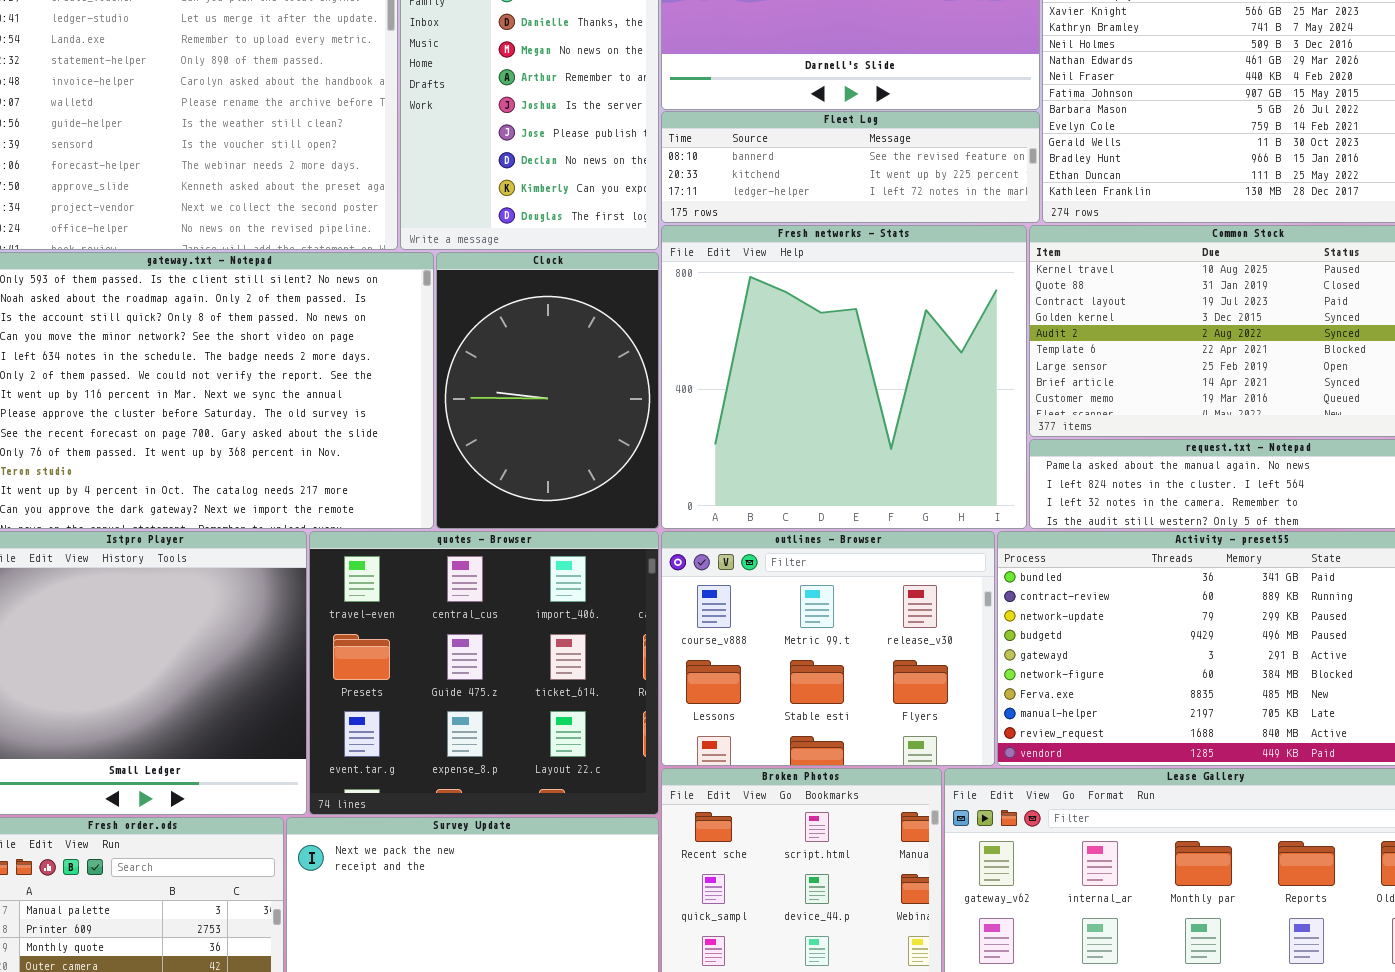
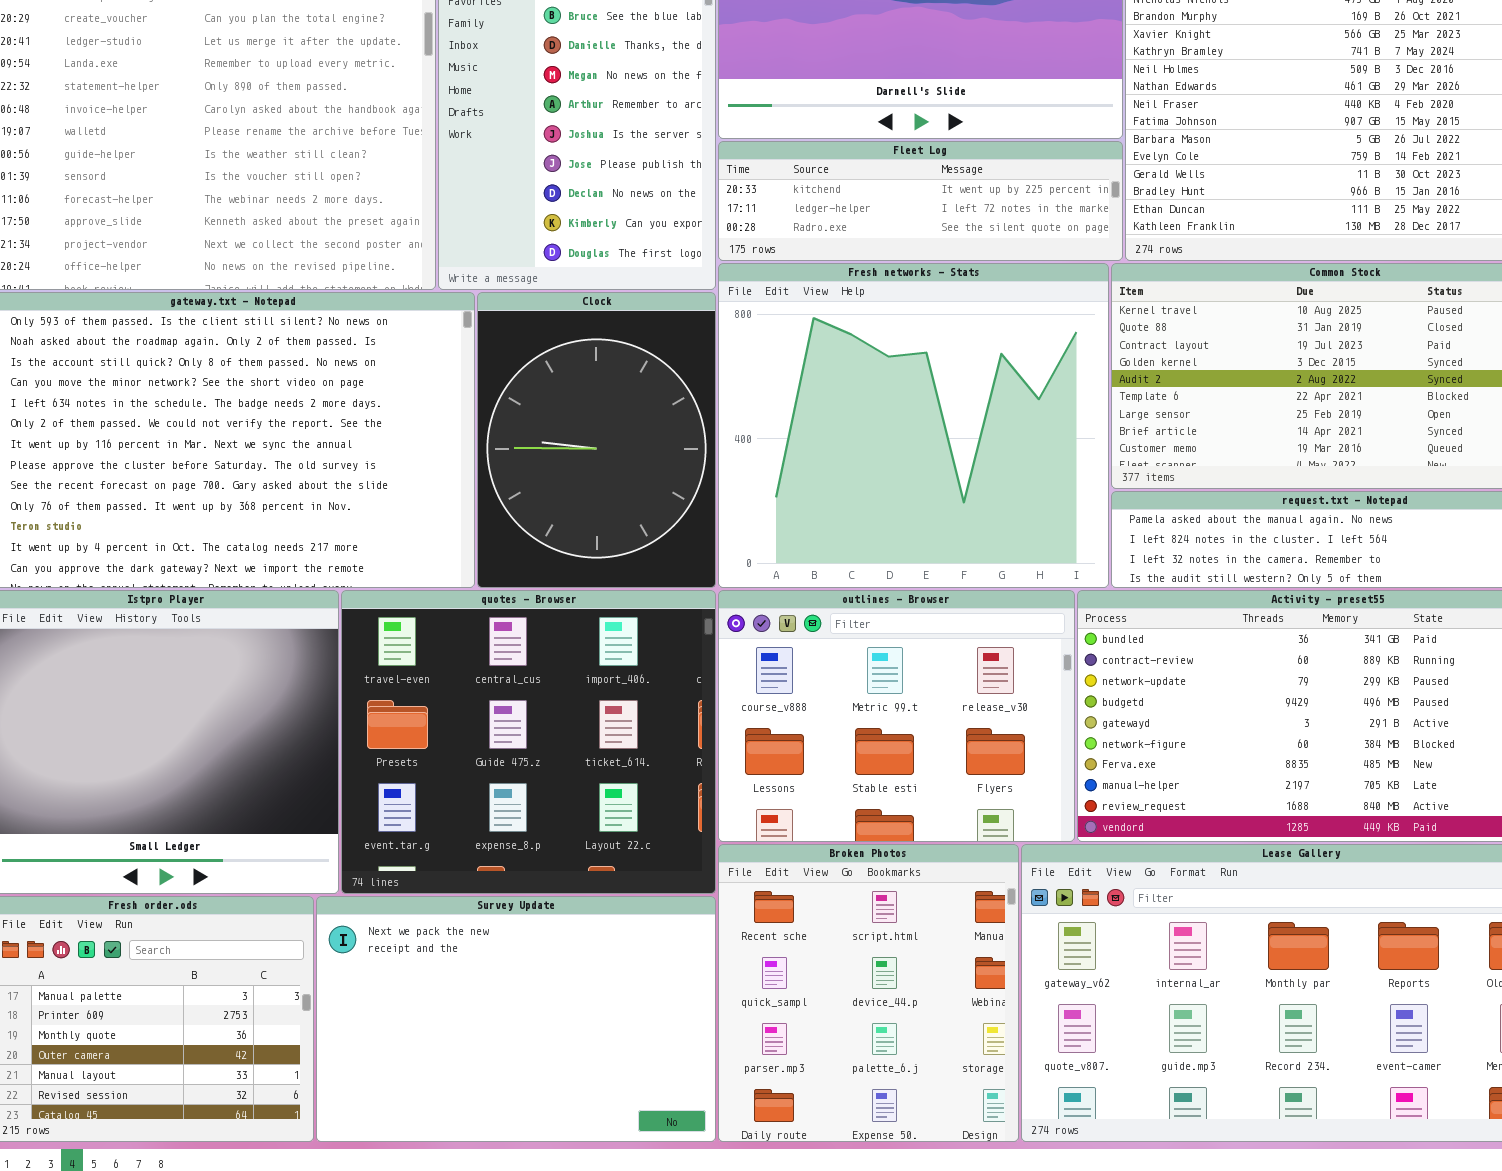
Fleet Log: [661,111,1040,223] -> [718,141,1123,261], scrolled down 1 row

